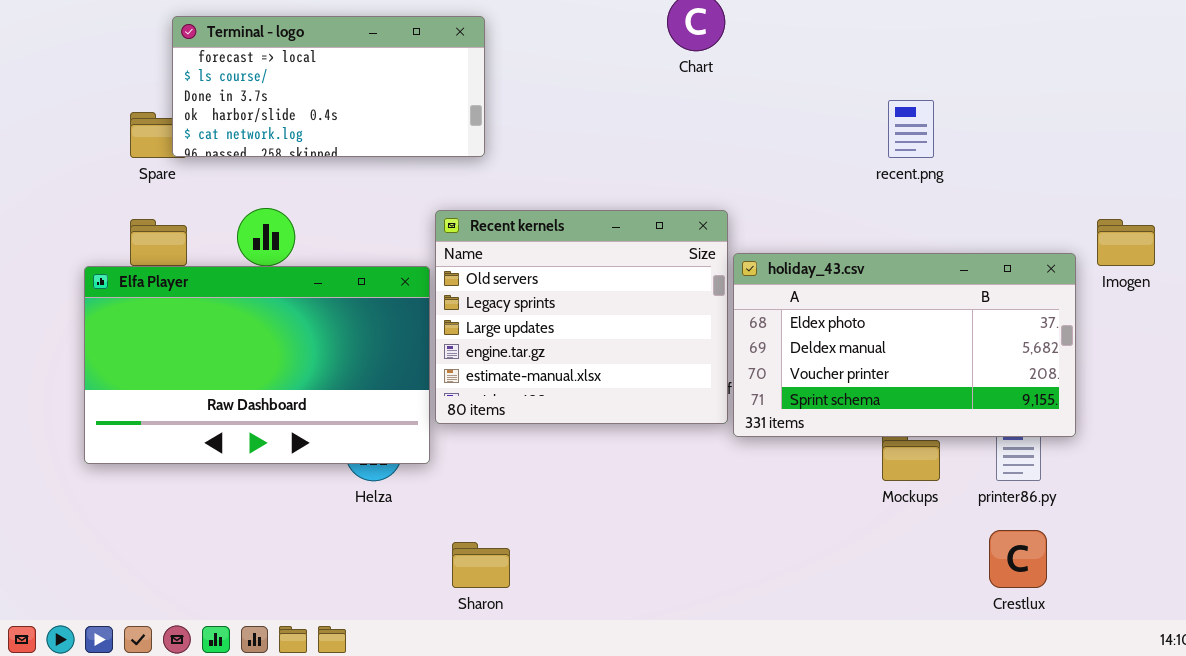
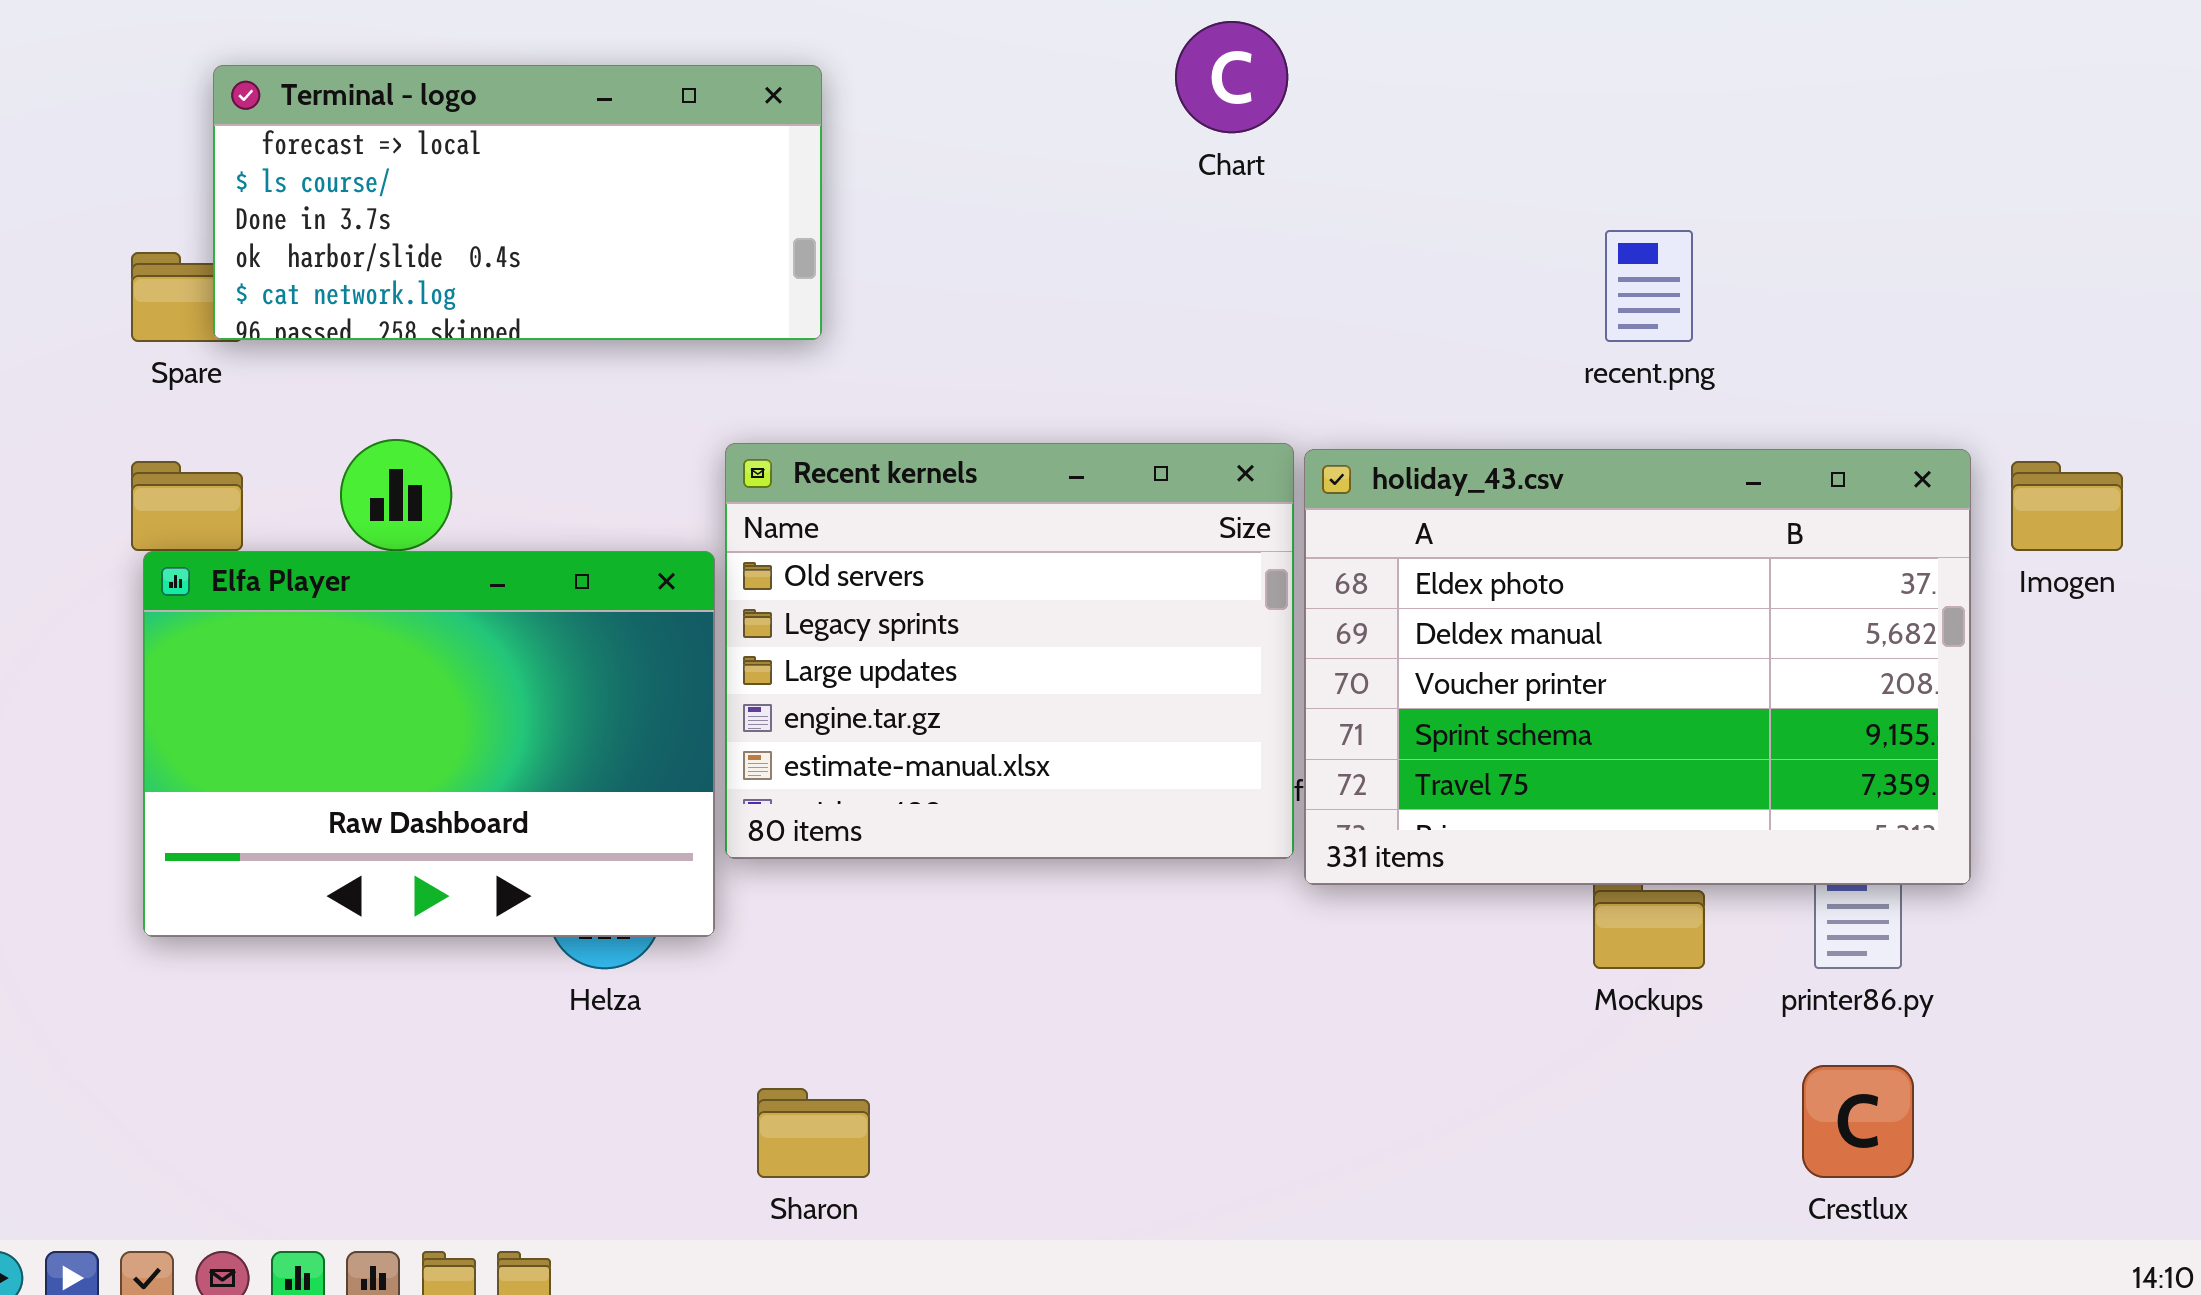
holiday_43.csv: [733,253,1076,437] -> [1304,449,1971,885], resized
Elfa Player: [84,266,430,464] -> [143,551,715,937], resized

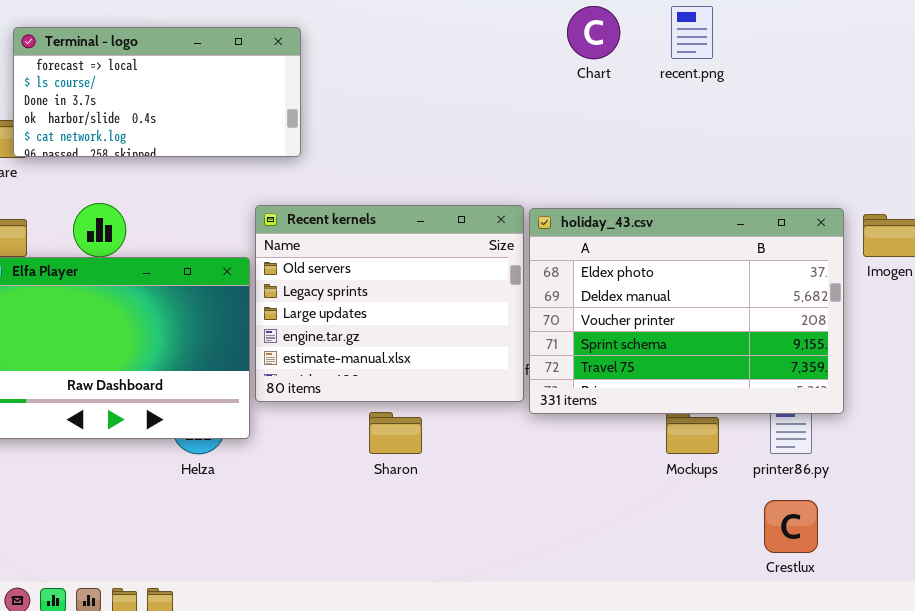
Chart: [1175,21,1288,133] -> [567,6,620,59], moved
recent.png: [1605,230,1693,342] -> [671,6,713,59], moved
Sharon: [757,1088,870,1178] -> [369,412,422,454], moved

